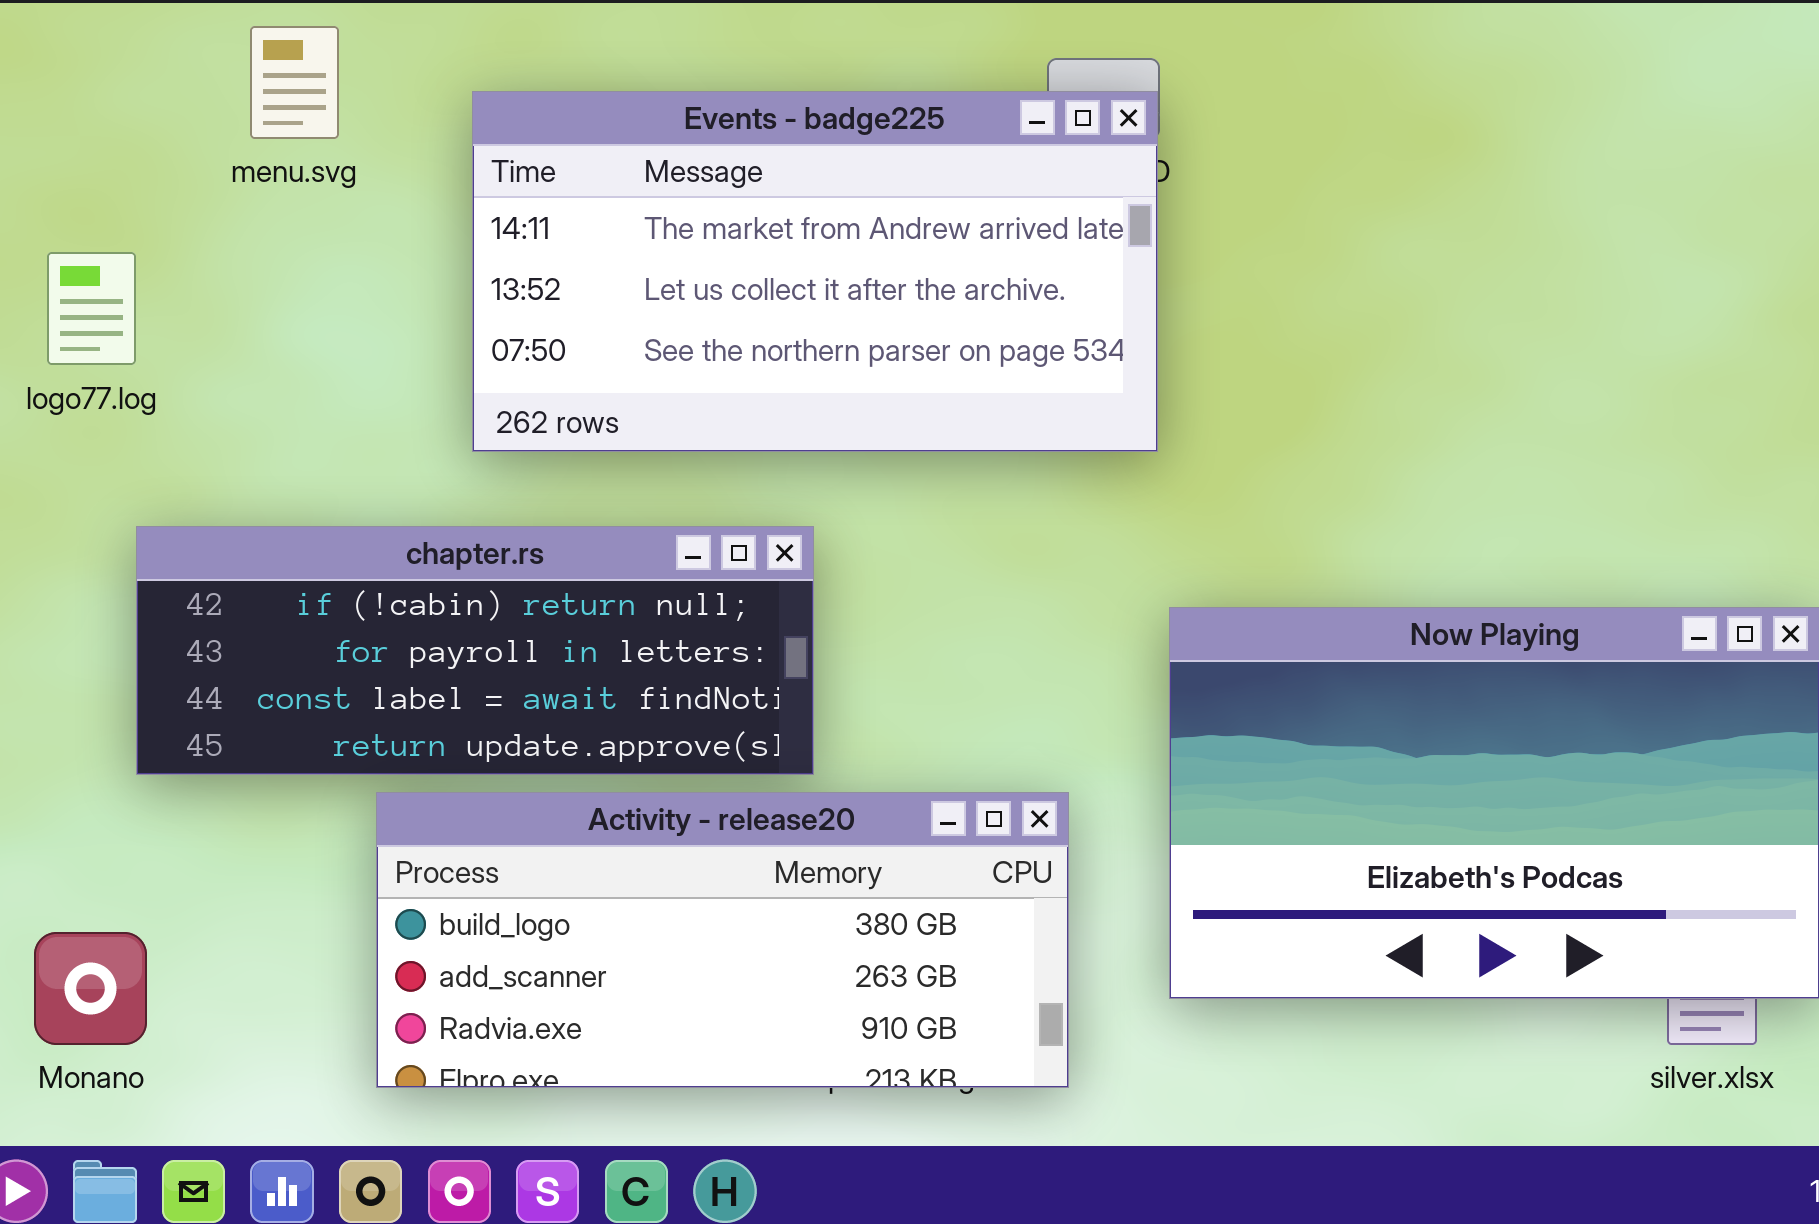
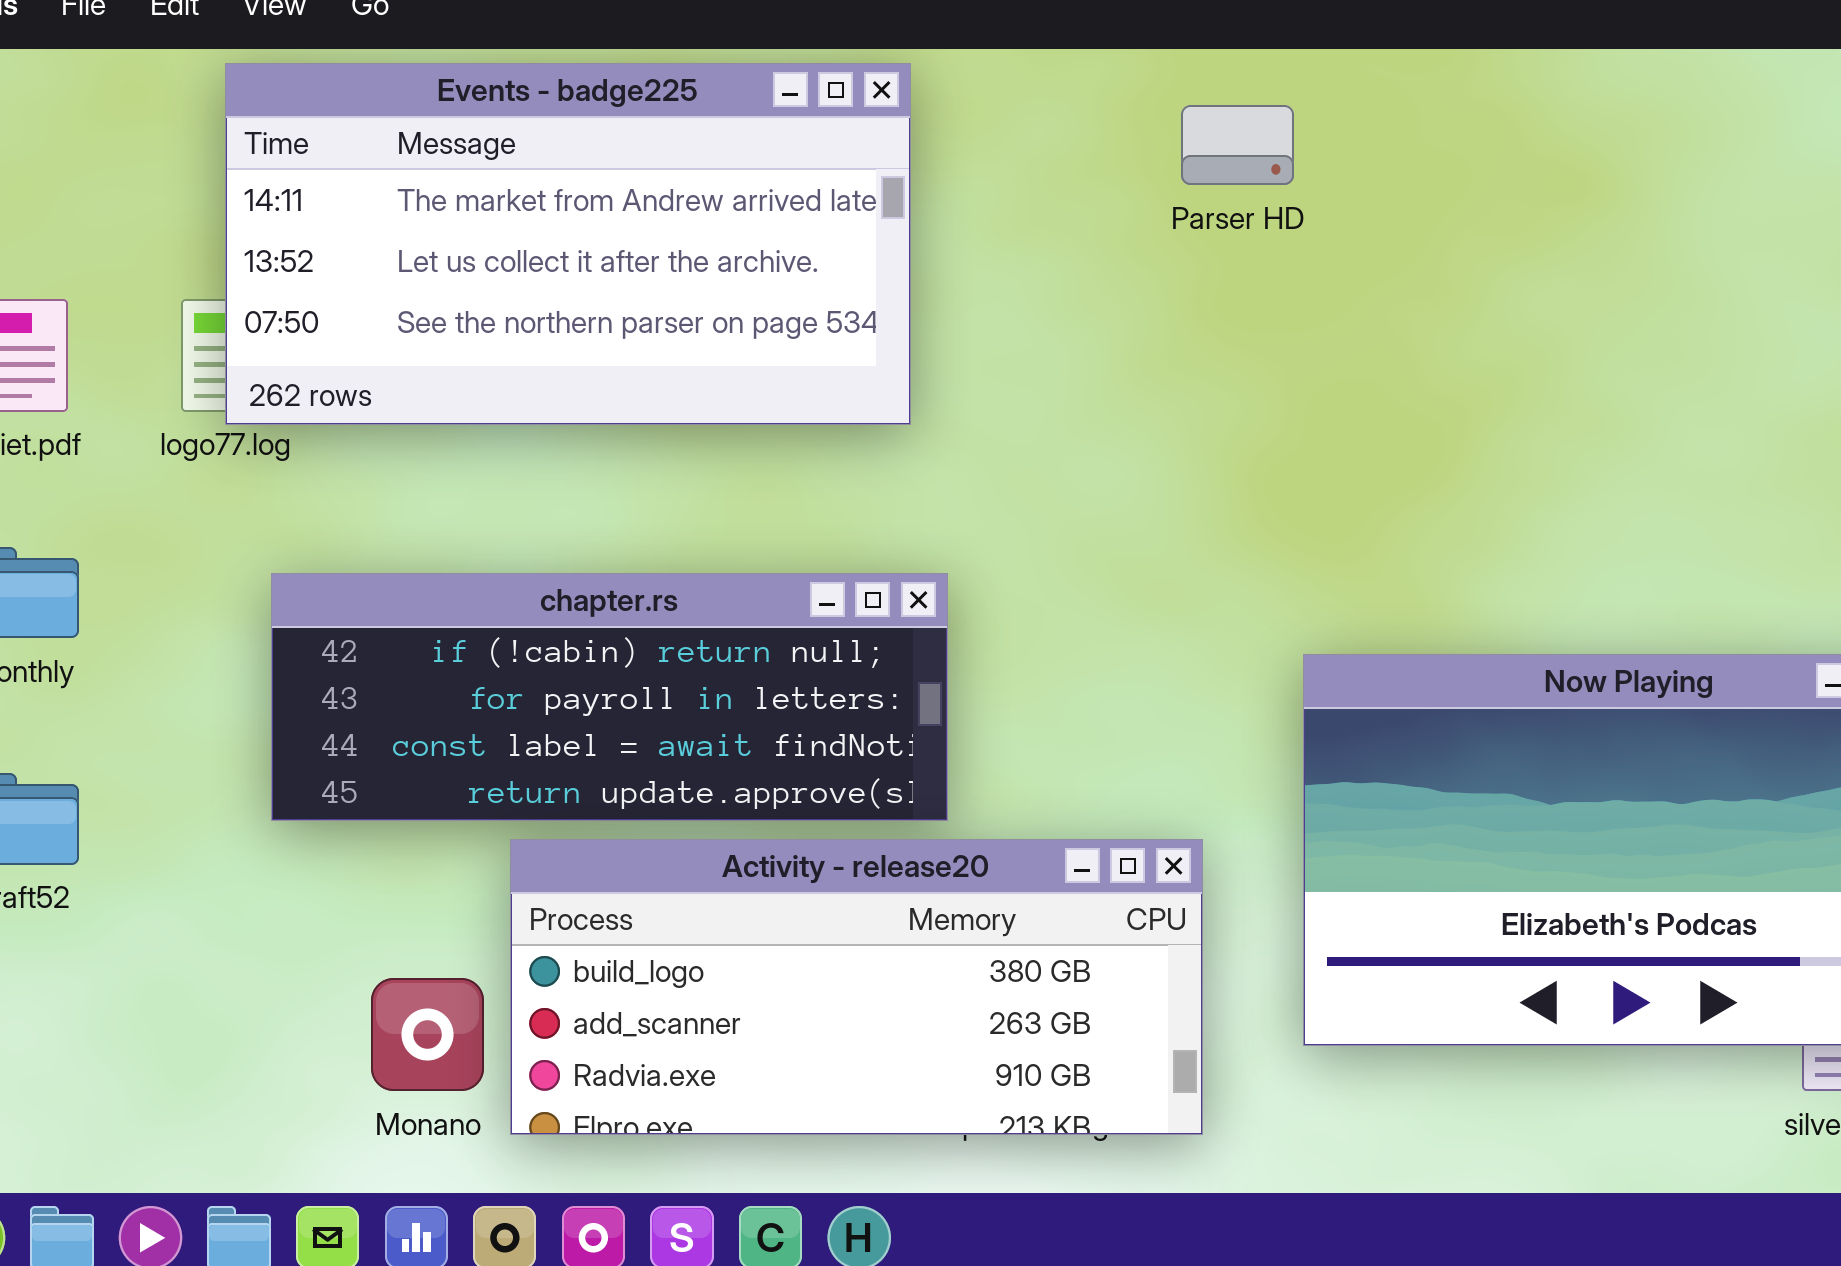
Events - badge225: [472,91,1158,452] -> [225,63,911,425], moved
Monano: [34,932,147,1045] -> [371,978,484,1091], moved

